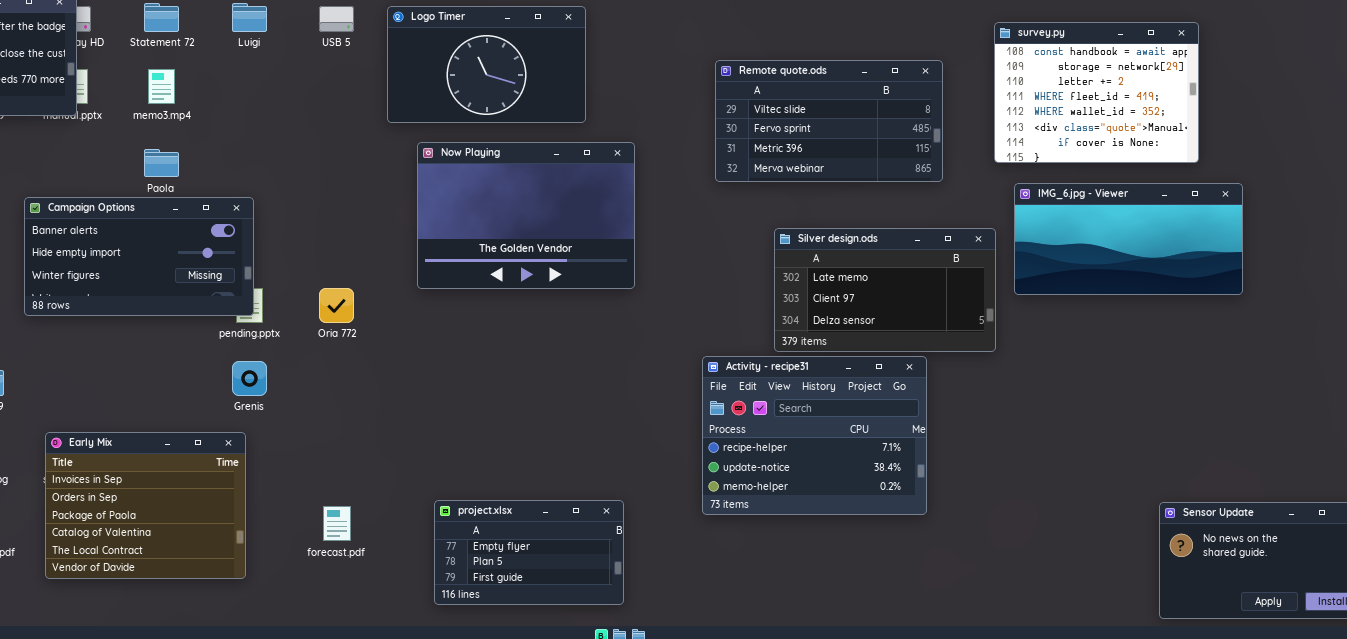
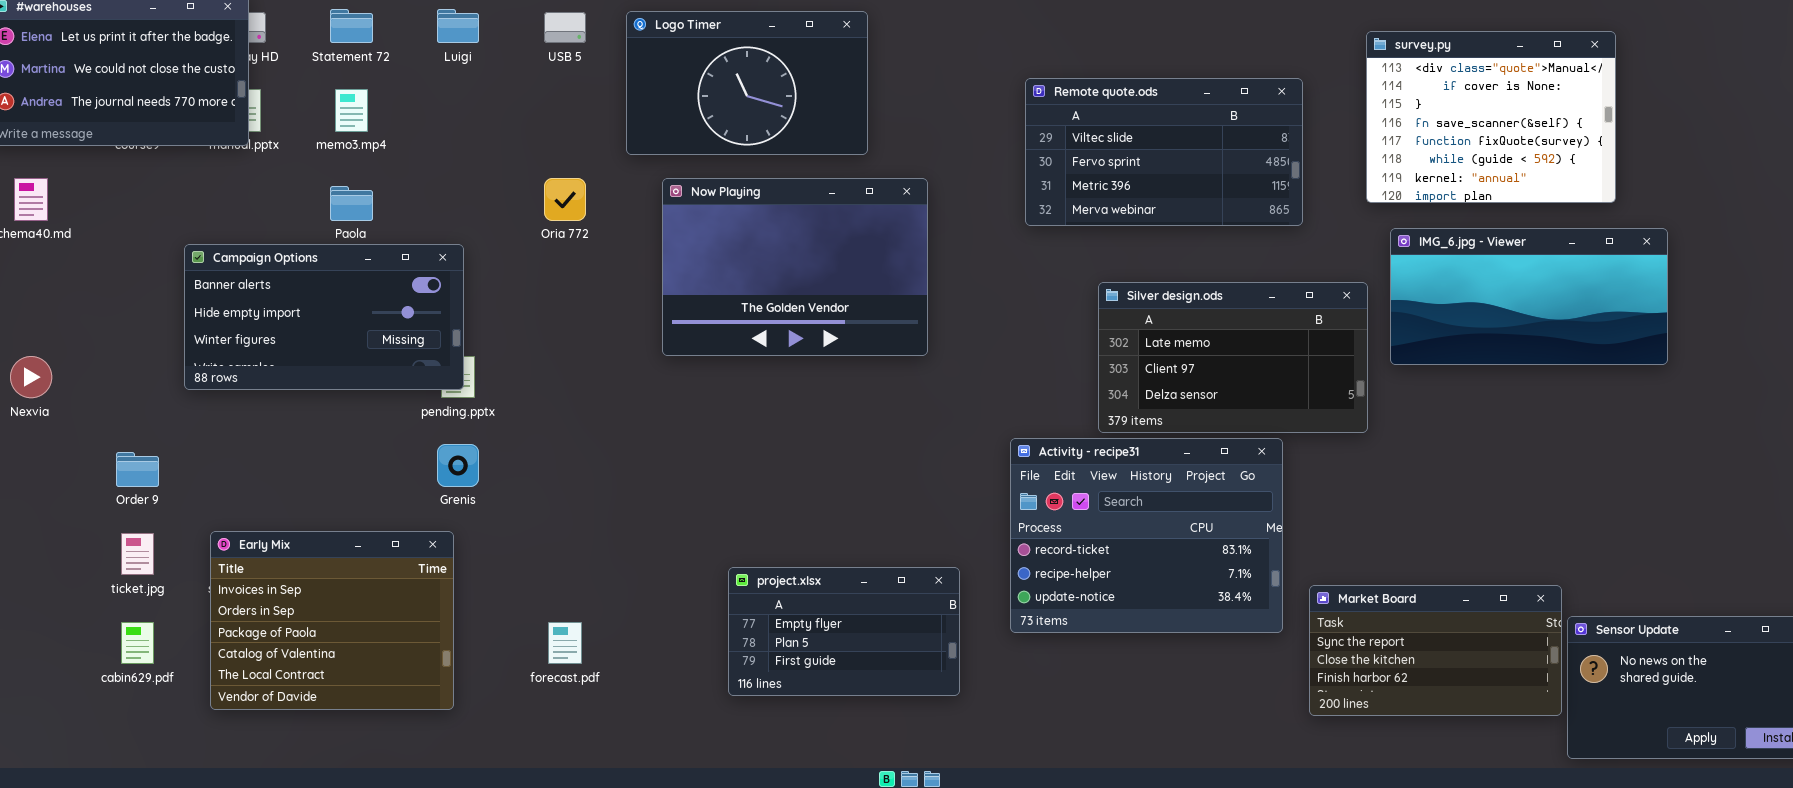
survey.py: [994,22,1199,163] -> [1366,31,1616,203], scrolled down 5 rows
Oria 772: [319,288,354,323] -> [544,178,586,221], moved
Activity - recipe31: [702,356,927,515] -> [1010,438,1283,633], scrolled up 1 row
Market Board: none -> [1309,585,1562,716], opened
project.xlsx: [434,500,624,605] -> [728,567,960,696], moved

